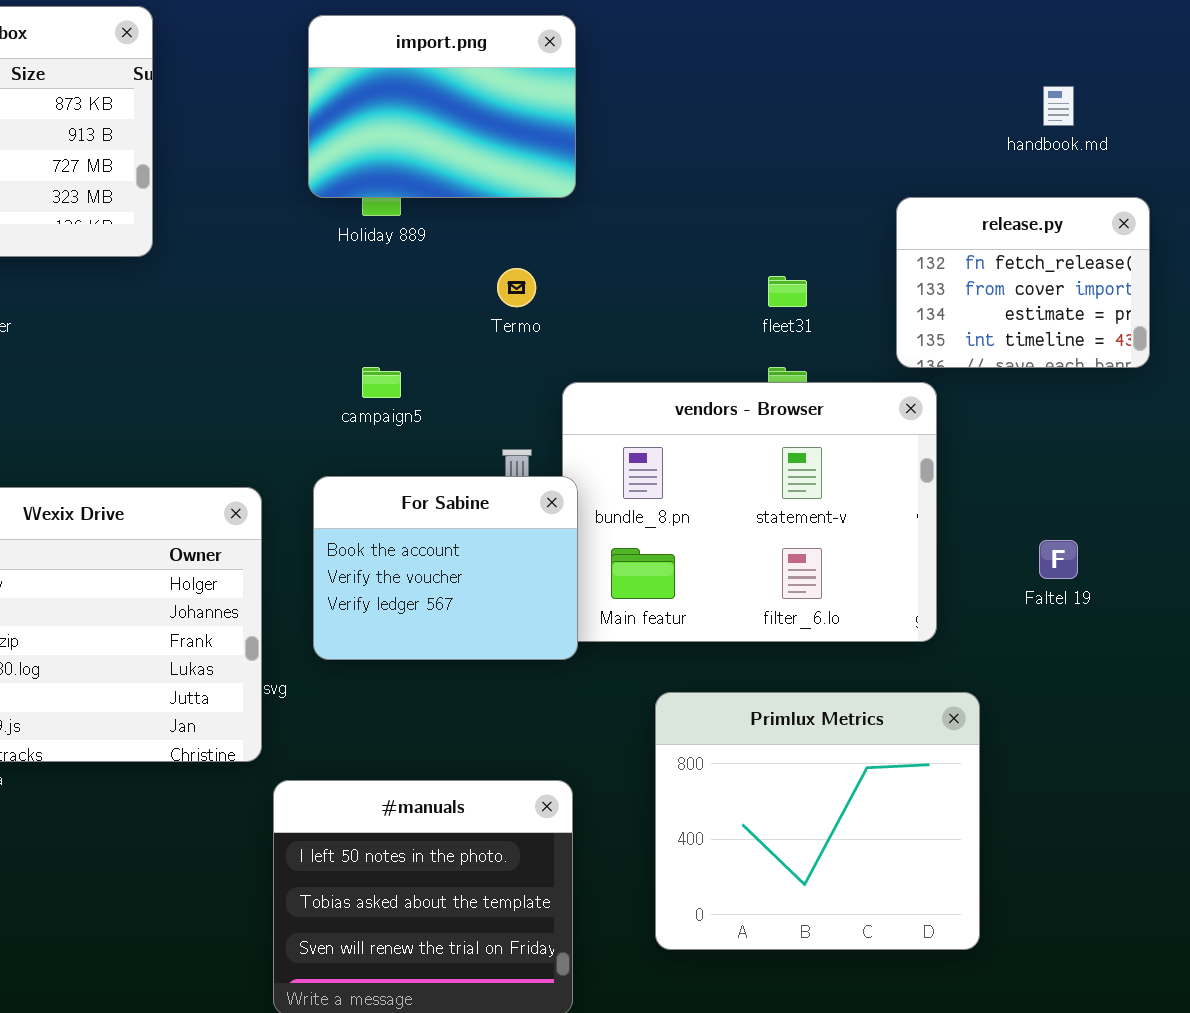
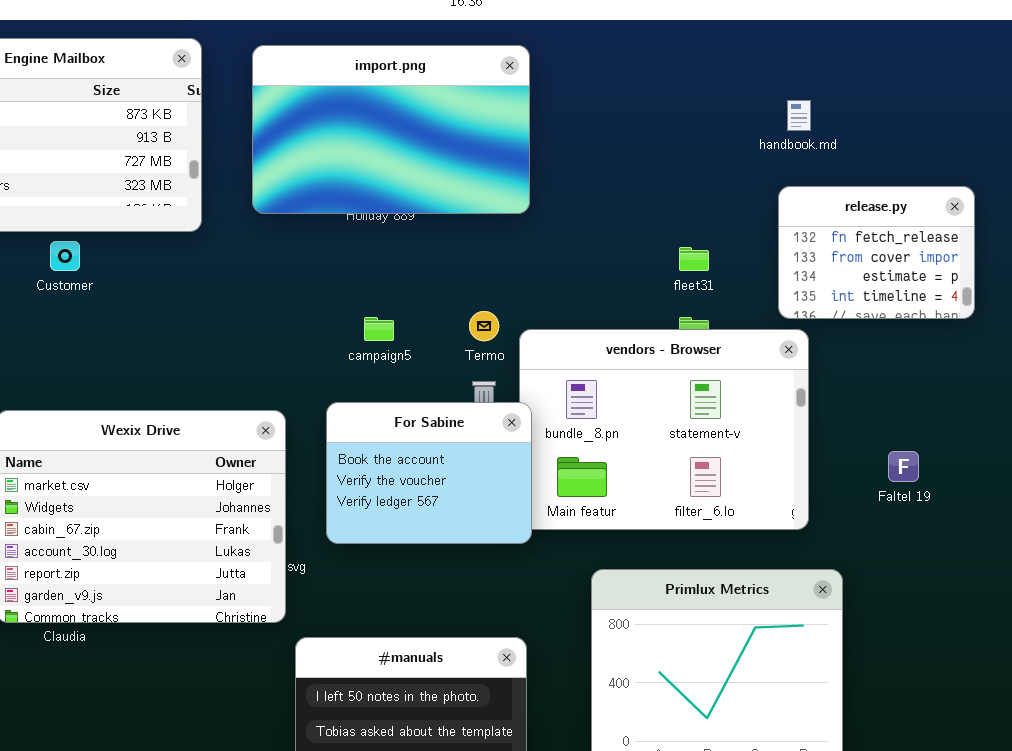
import.png: [308,15,576,198] -> [252,45,530,214], resized
handbook.md: [1043,86,1074,126] -> [787,100,811,131], moved
Termo: [497,268,536,307] -> [469,311,499,341], moved

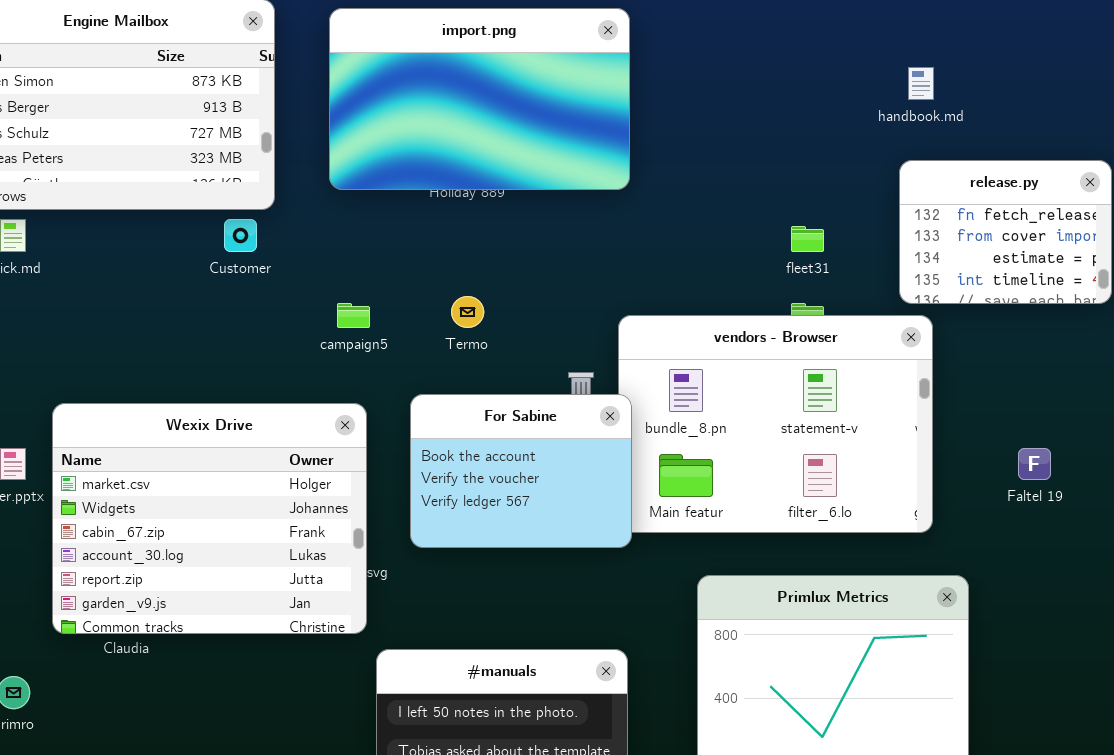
Customer: [50,241,80,271] -> [224,219,257,252], moved
Termo: [469,311,499,341] -> [451,296,484,328], moved
campaign5: [364,317,394,341] -> [337,303,370,328], moved

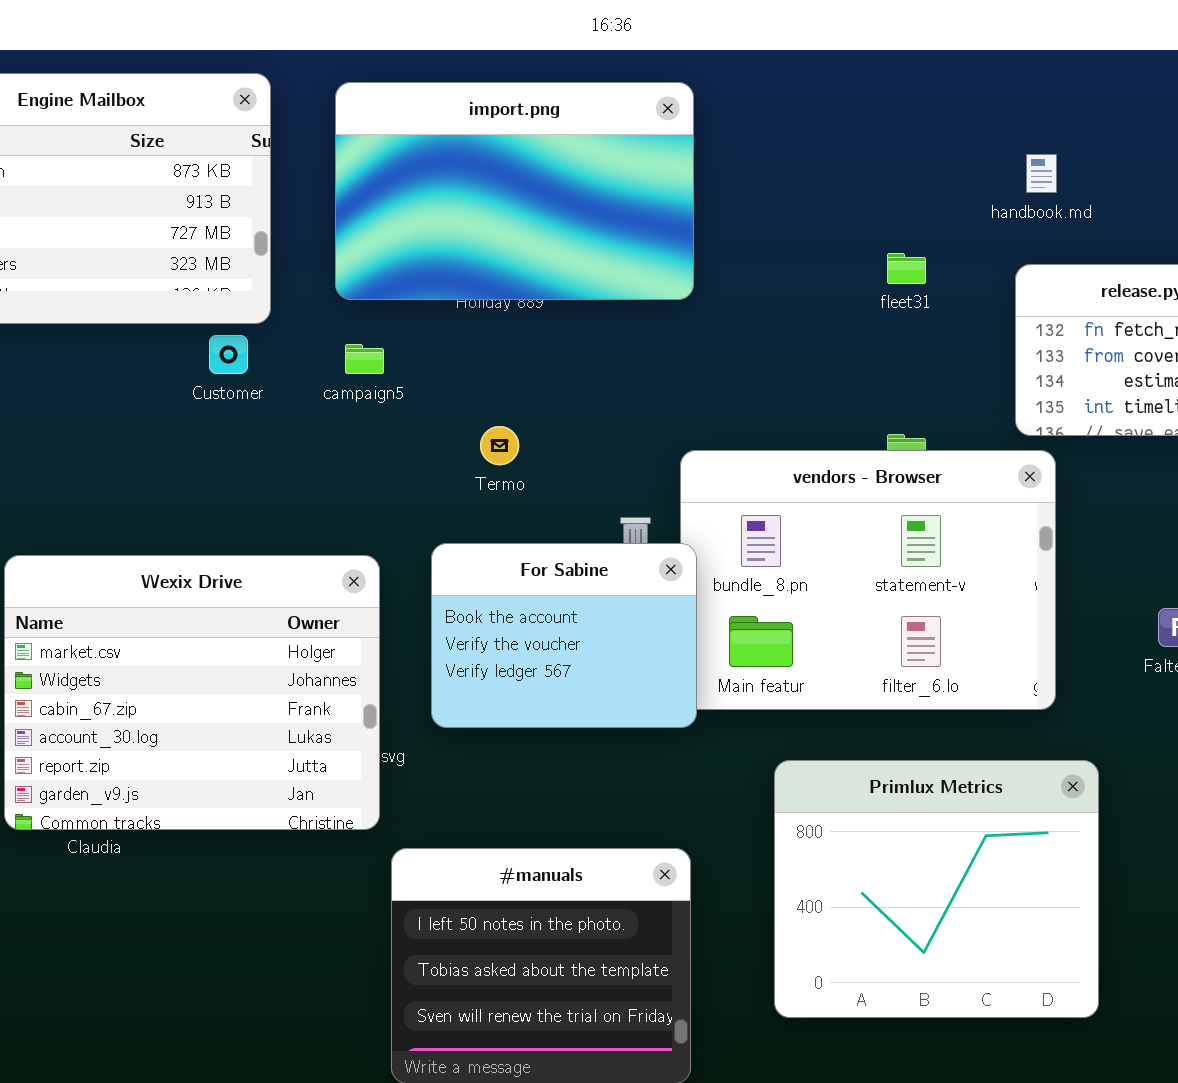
fleet31: [791,226,824,252] -> [887,253,926,284], moved
campaign5: [337,303,370,328] -> [345,344,384,374], moved

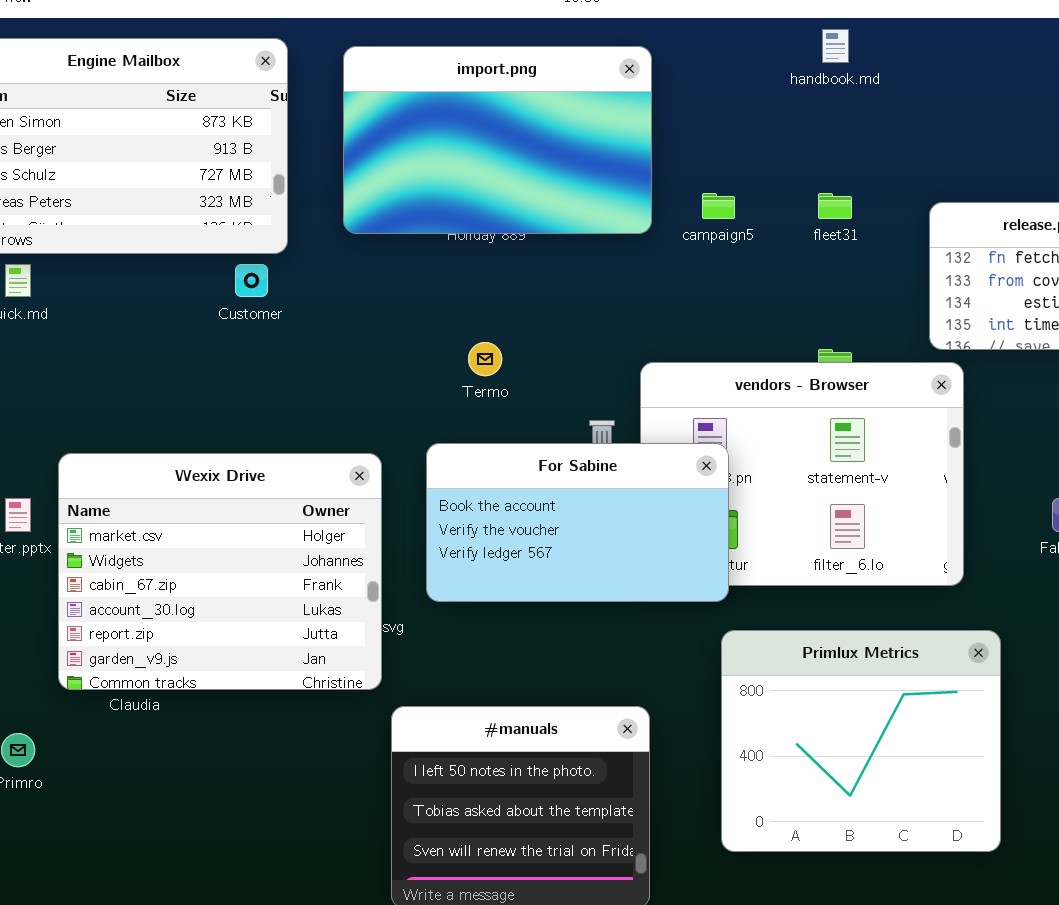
handbook.md: [1026,154,1057,193] -> [822,29,849,63], moved
campaign5: [345,344,384,374] -> [702,193,735,219], moved
For Sabine: [431,543,697,728] -> [426,443,729,602], resized

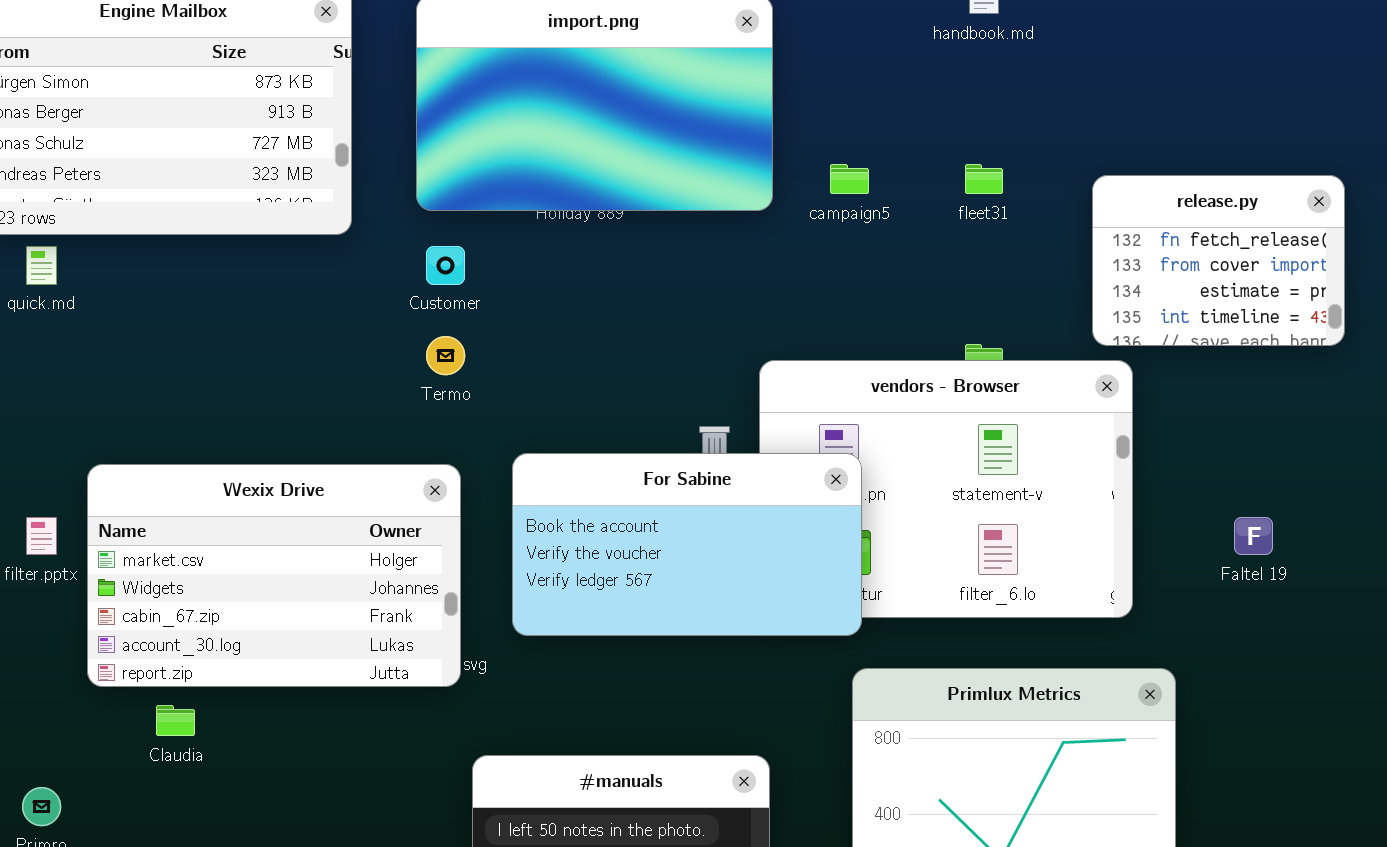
Customer: [235,264,268,297] -> [426,246,465,285], moved
Termo: [468,342,502,376] -> [426,336,465,375], moved
Wexix Drive: [58,453,382,690] -> [87,464,461,687], resized

